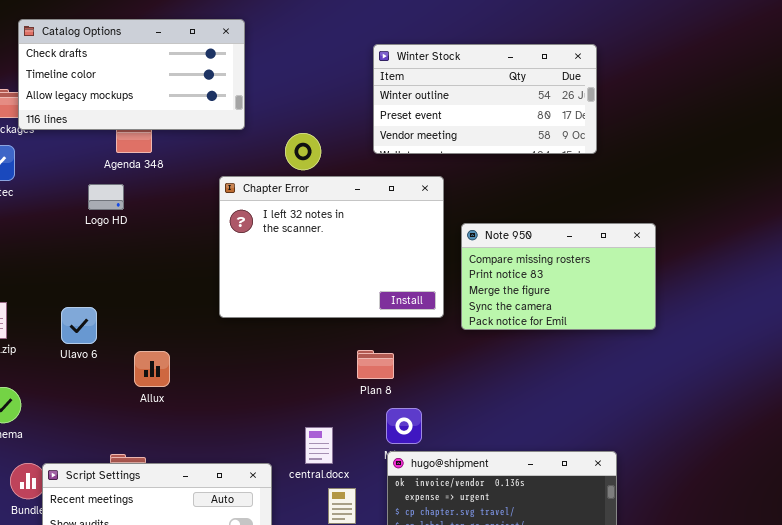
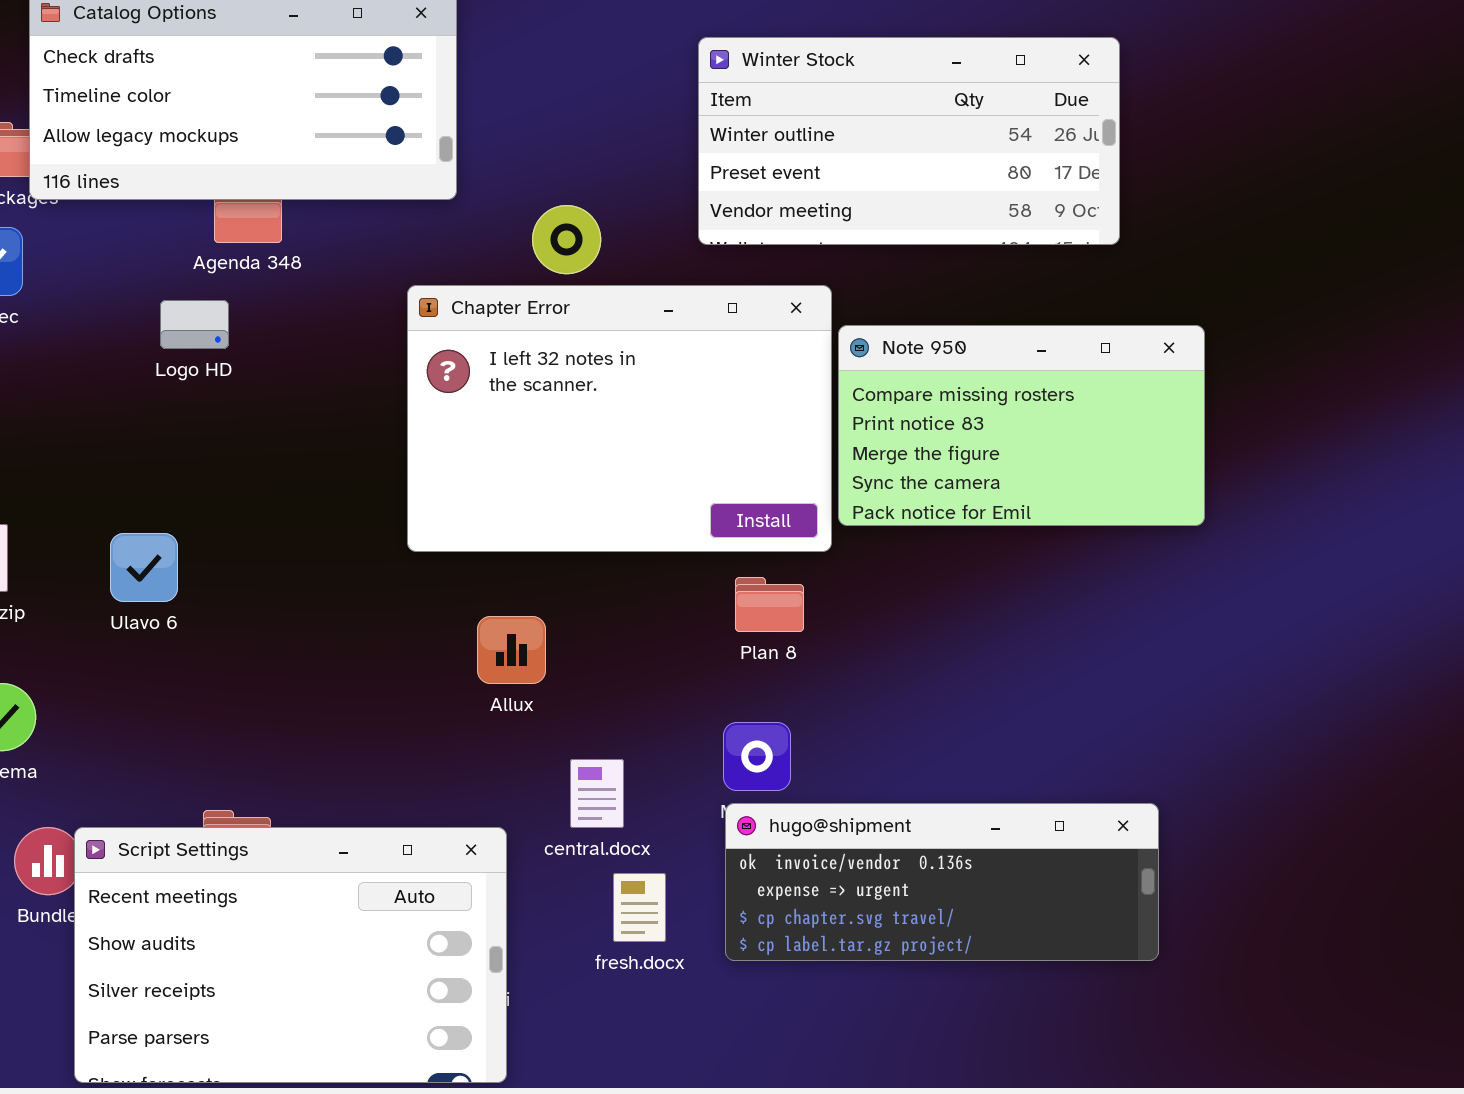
Note 950: [461,223,656,330] -> [838,325,1205,526], moved
Plan 8: [357,350,394,379] -> [735,577,804,632], moved
Allux: [134,351,170,387] -> [477,616,546,684], moved

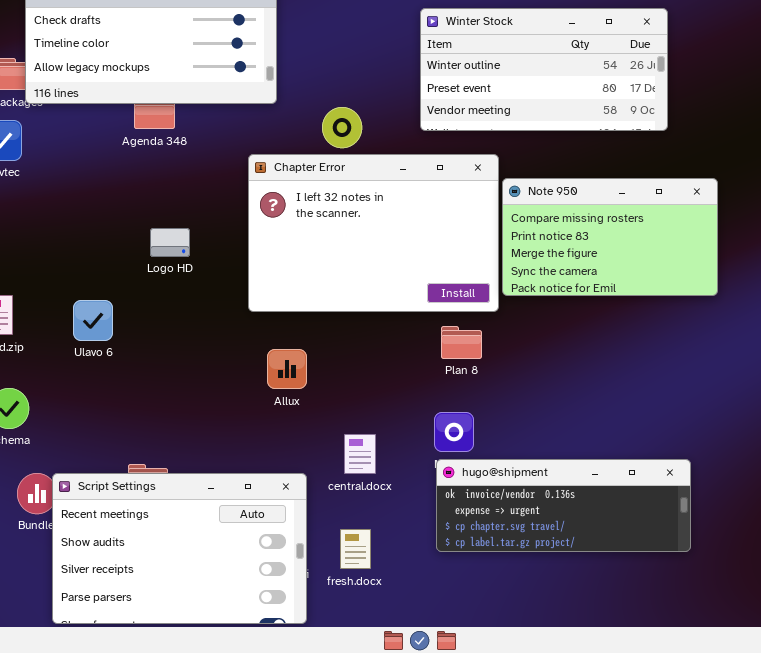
Logo HD: [160,300,229,349] -> [150,228,190,257], moved
Allux: [477,616,546,684] -> [267,349,307,389], moved
fresh.docx: [613,873,666,942] -> [340,529,371,569], moved

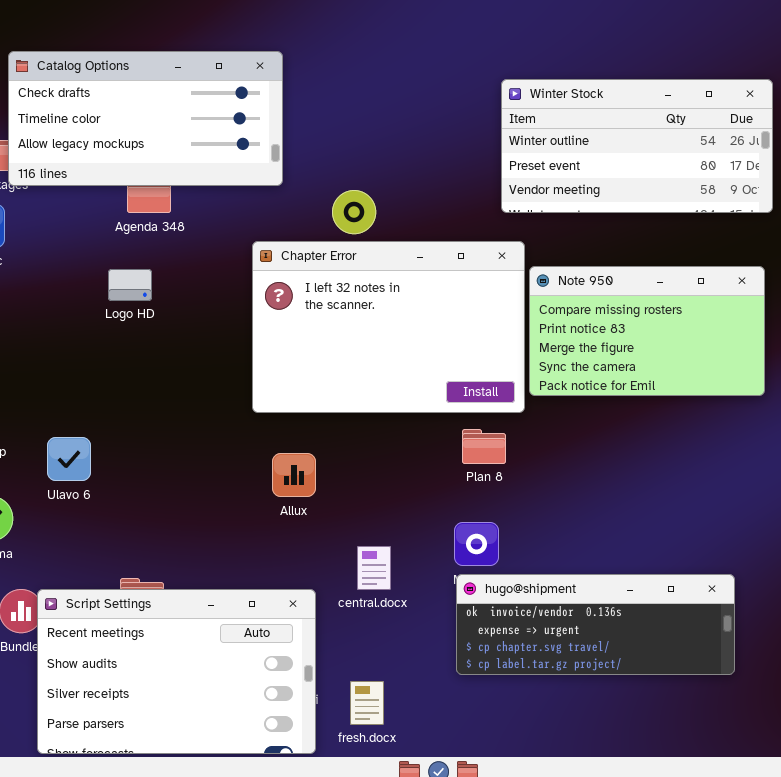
Winter Stock: [420,8,668,131] -> [501,79,773,213], moved
Logo HD: [150,228,190,257] -> [108,269,152,301], moved
Ulavo 6: [73,300,113,341] -> [47,437,91,481], moved
fresh.docx: [340,529,371,569] -> [350,681,384,725], moved

